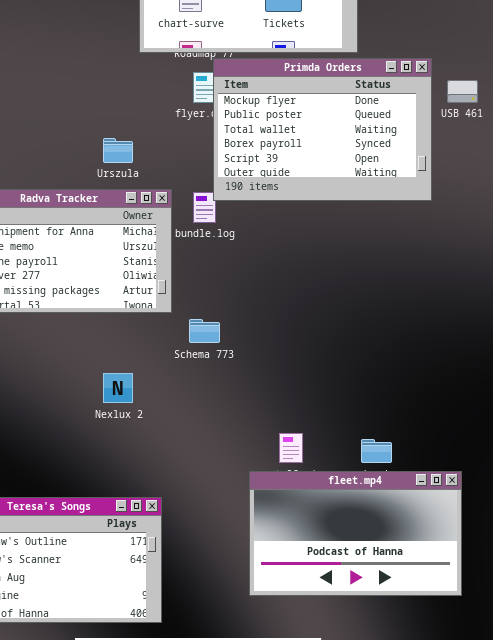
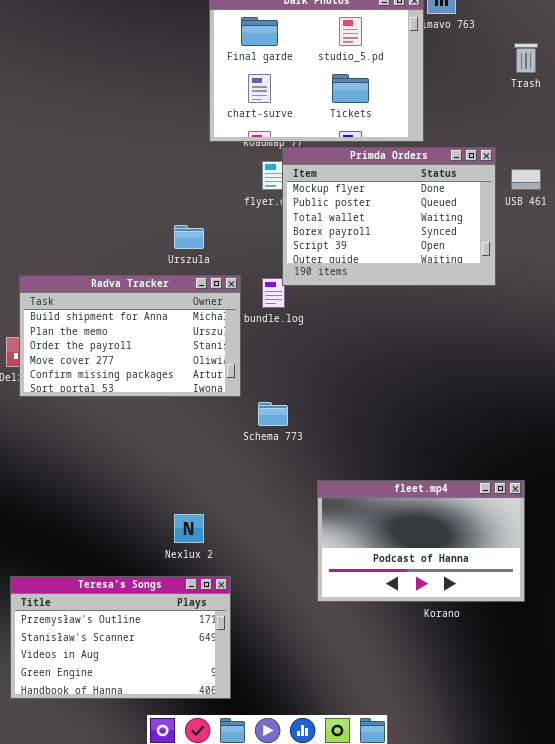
Nexlux 2: [103,373,133,403] -> [174,514,204,543], moved
fleet.mp4: [249,471,462,596] -> [317,480,525,602], moved

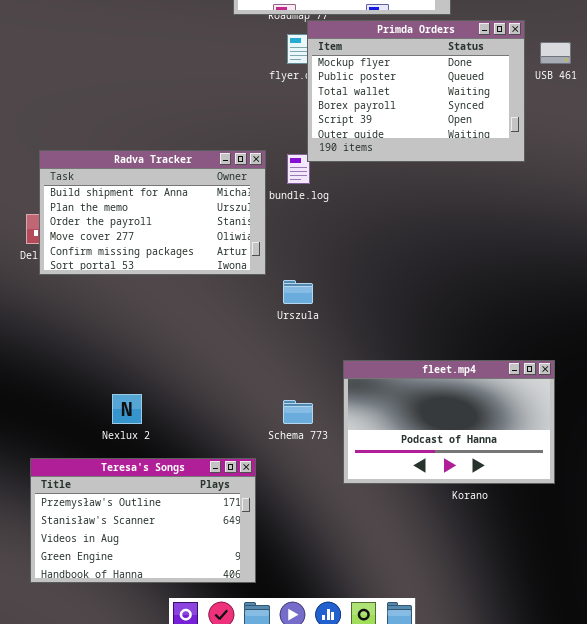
Urszula: [174,225,204,249] -> [283,280,313,304], moved
Schema 773: [258,402,288,426] -> [283,400,313,424], moved
Nexlux 2: [174,514,204,543] -> [112,394,142,424], moved

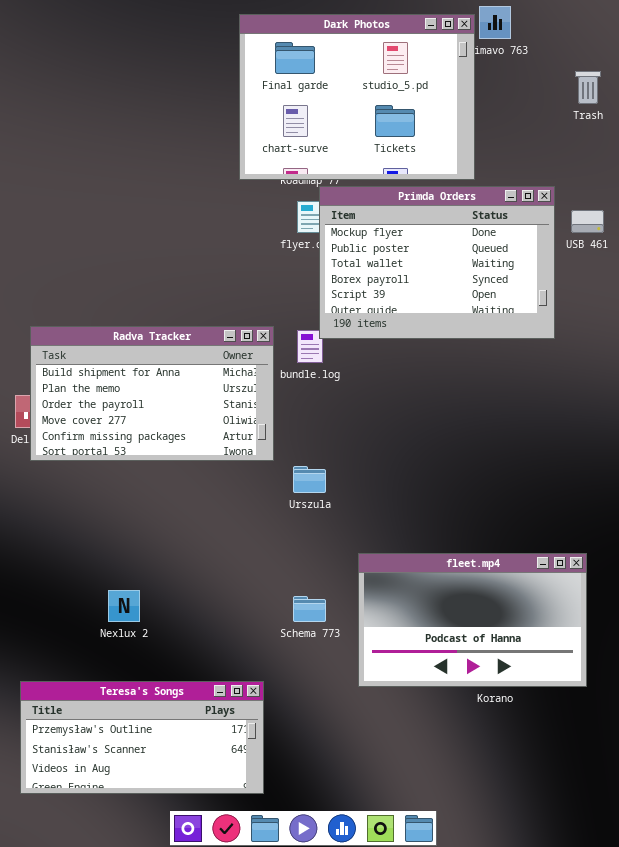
Teresa's Songs: [30,458,256,583] -> [20,681,264,794], resized

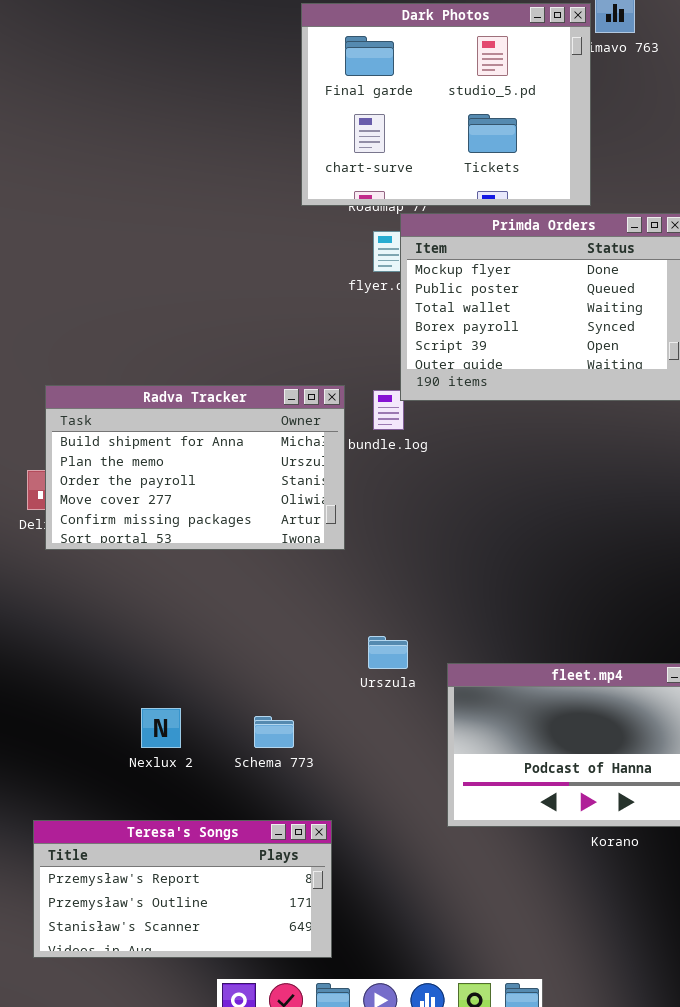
Urszula: [293,466,326,493] -> [368,636,408,669], moved
Schema 773: [293,596,326,622] -> [254,716,294,748], moved
Teresa's Songs: [20,681,264,794] -> [33,820,332,958], scrolled up 1 row

